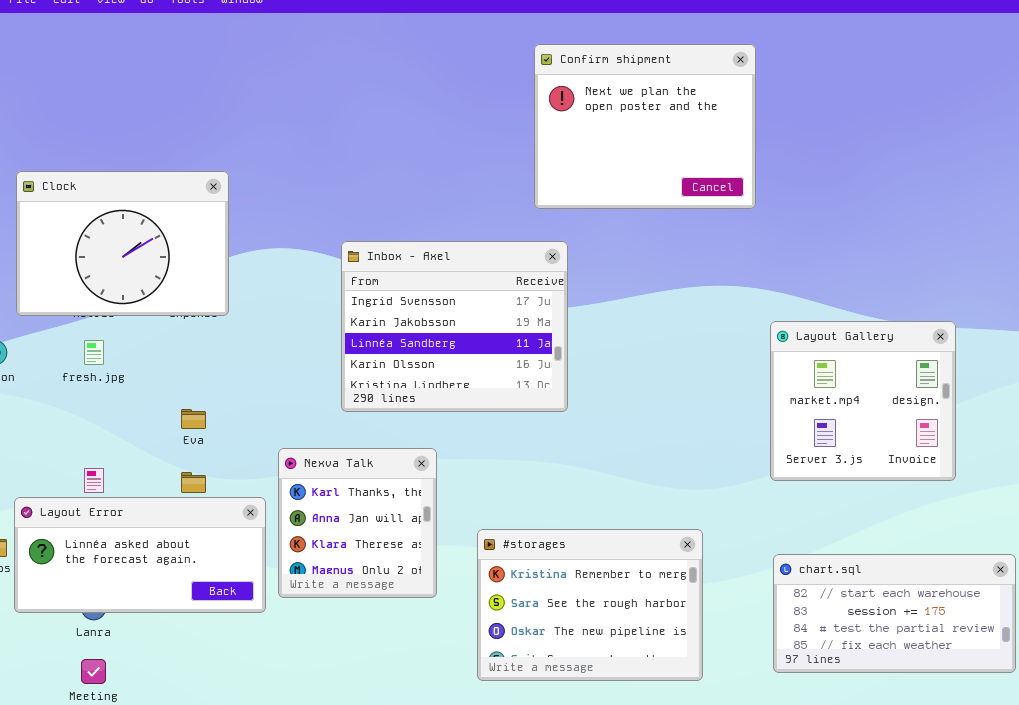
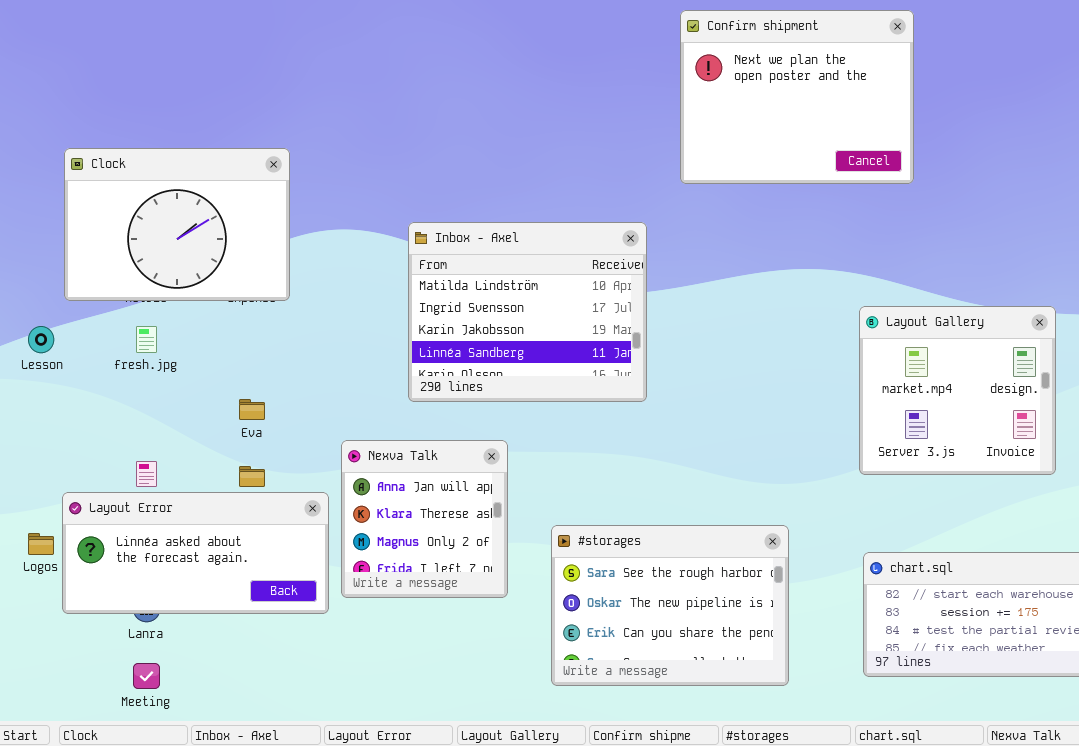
Confirm shipment: [534,44,756,209] -> [680,10,914,184], moved
Inbox - Axel: [341,241,568,412] -> [408,222,647,402], scrolled up 1 row
Nexva Talk: [278,448,437,598] -> [341,440,508,598], scrolled down 1 row
#storages: [477,529,703,681] -> [551,525,789,686], scrolled down 1 row

